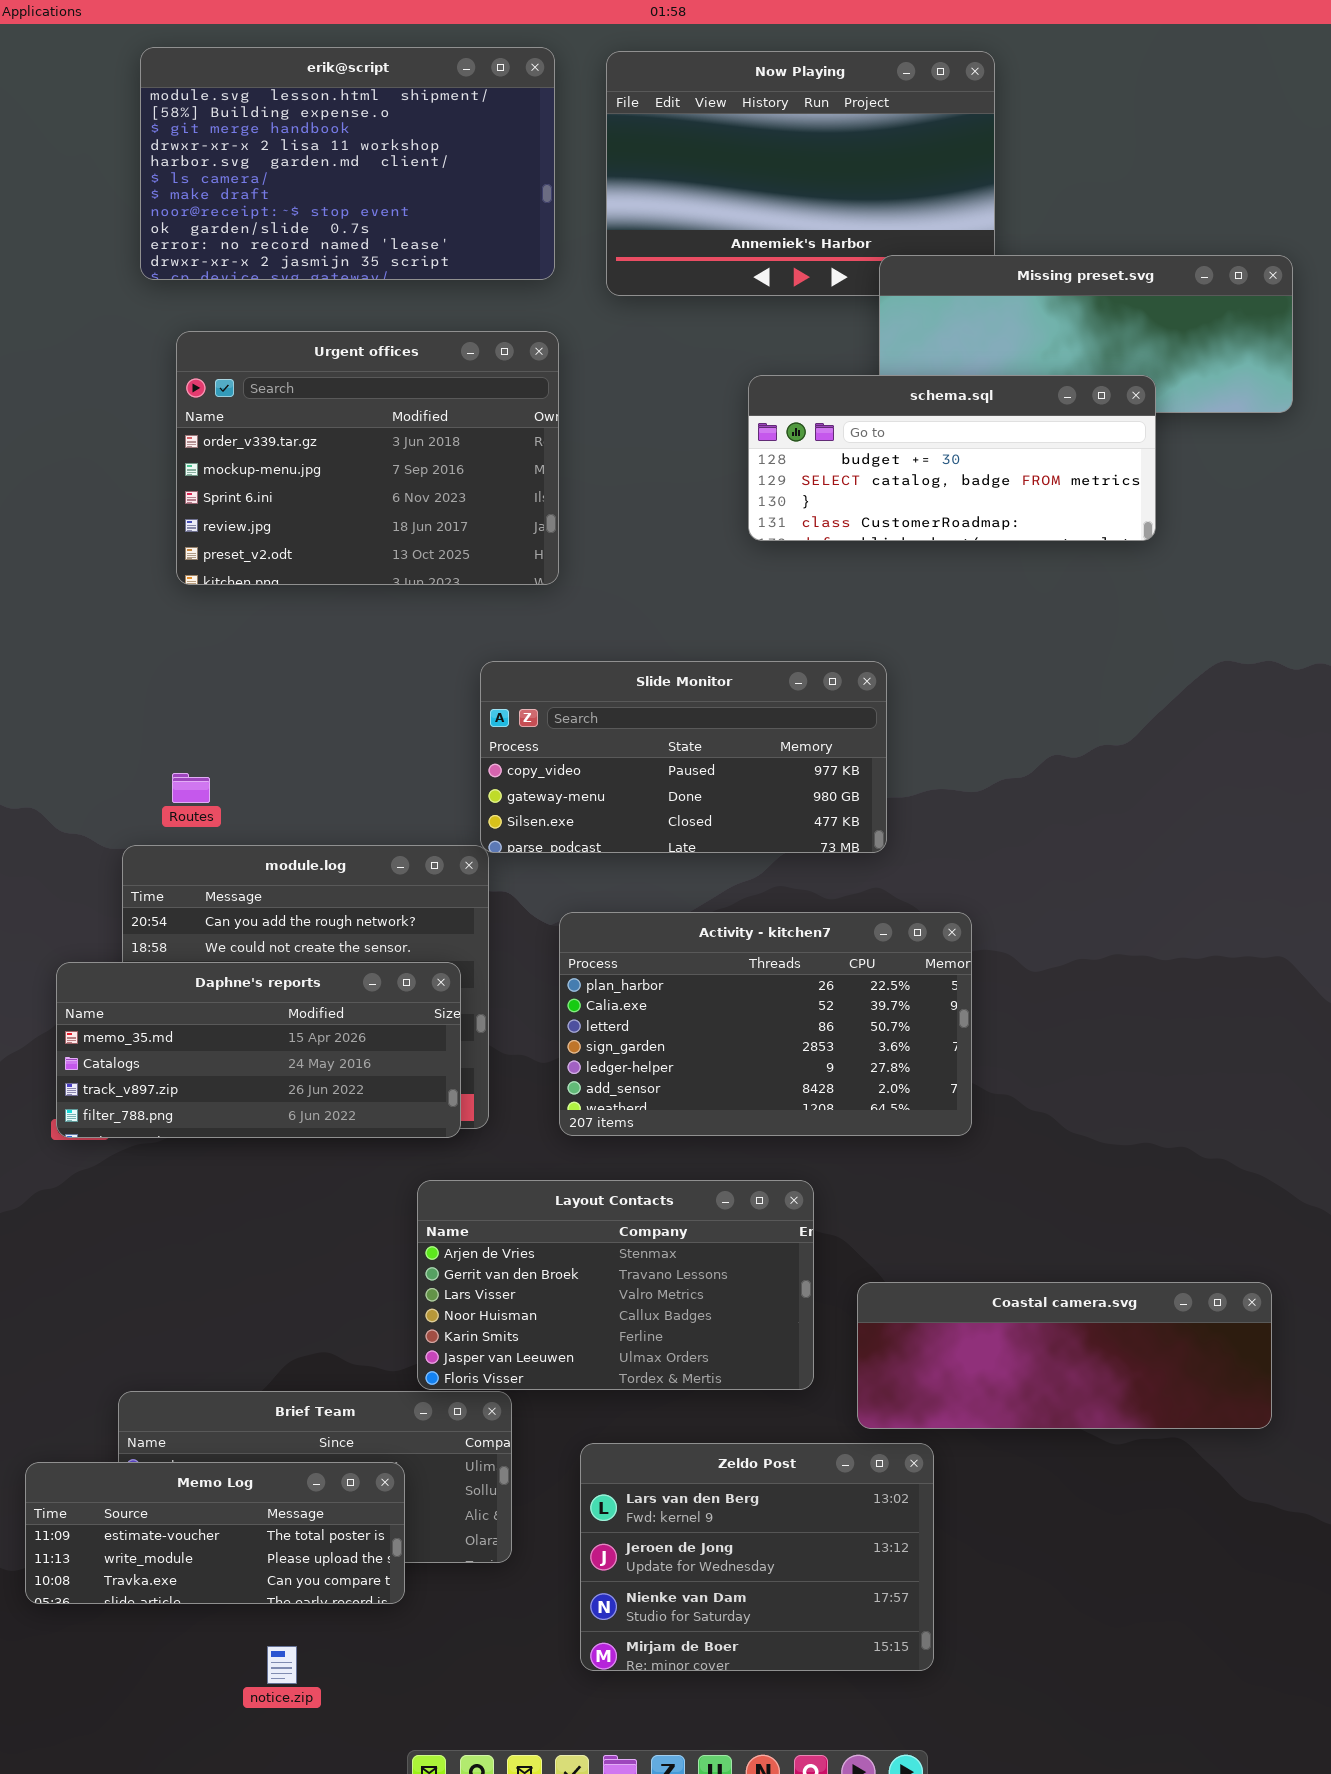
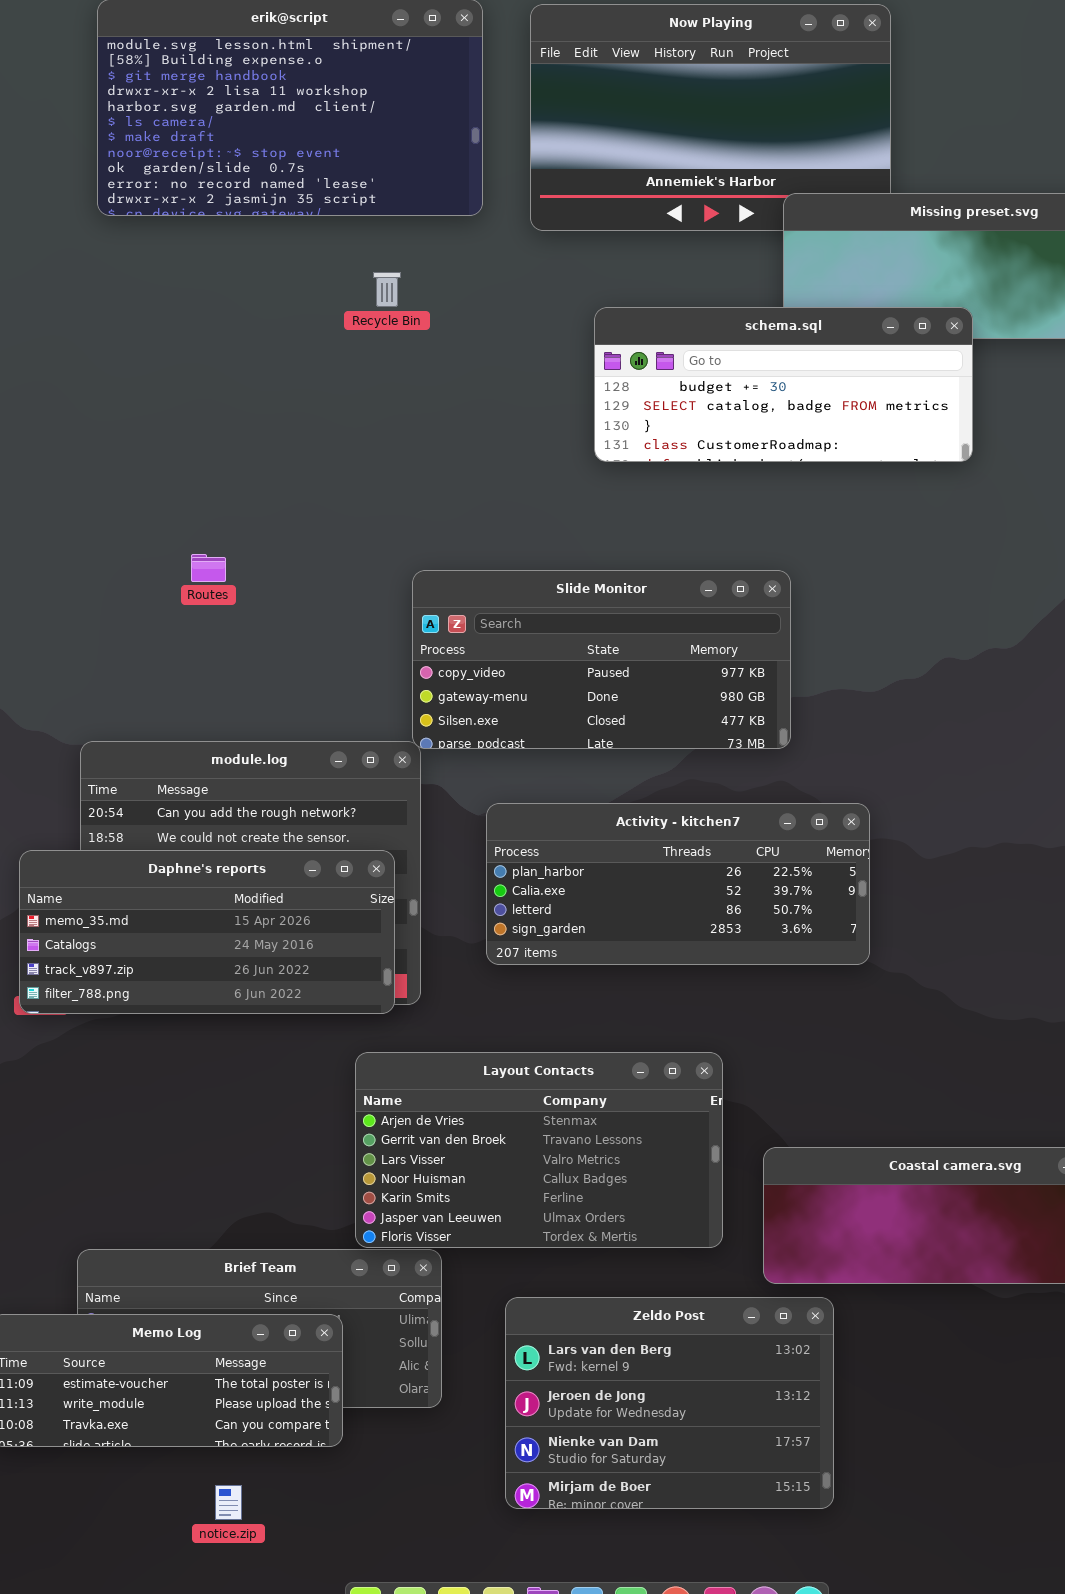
Urgent offices: [176,331,559,585] -> none, closed
schema.sql: [748,375,1156,541] -> [594,307,973,462], moved
Routes: [172,773,210,803] -> [191,554,226,582], moved
Activity - kitchen7: [559,912,972,1136] -> [486,803,870,965], resized

